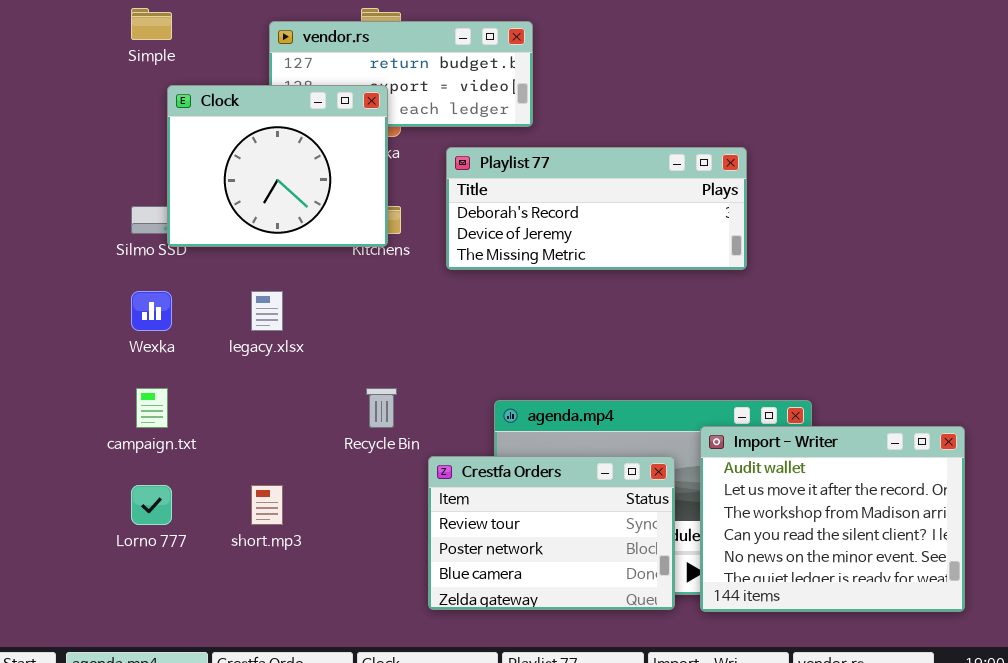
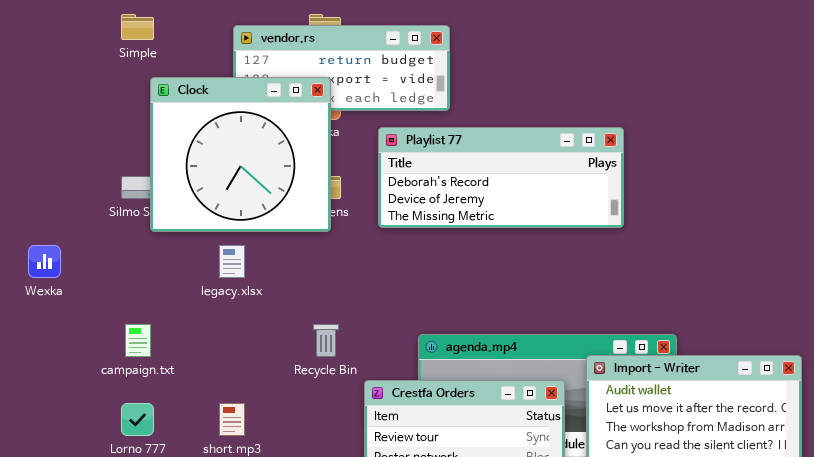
Clock: [167,85,388,247] -> [150,77,331,232], resized
Wexka: [131,291,172,331] -> [28,245,61,278], moved

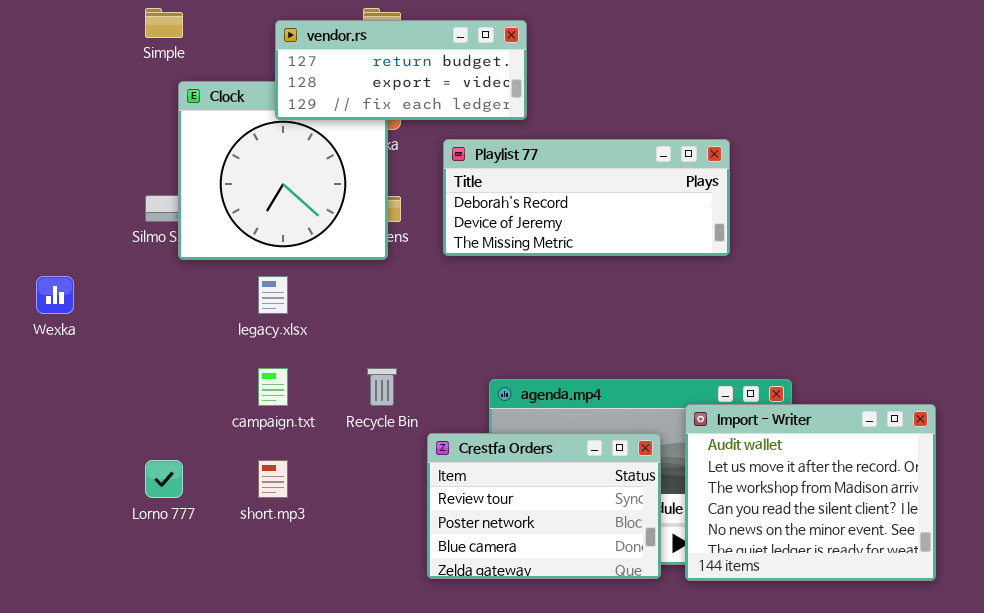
vendor.rs: [233,25,450,111] -> [275,20,527,120], raised
campaign.txt: [125,324,151,357] -> [258,368,288,406], moved

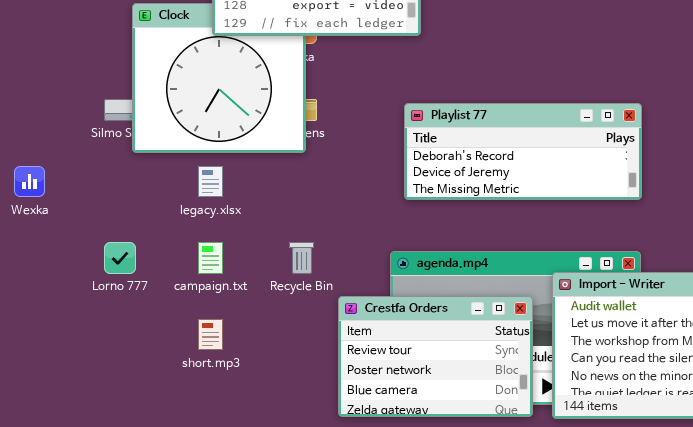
Playlist 77: [443,139,730,256] -> [404,103,642,200], moved
Lorno 777: [145,460,183,498] -> [104,242,136,274], moved

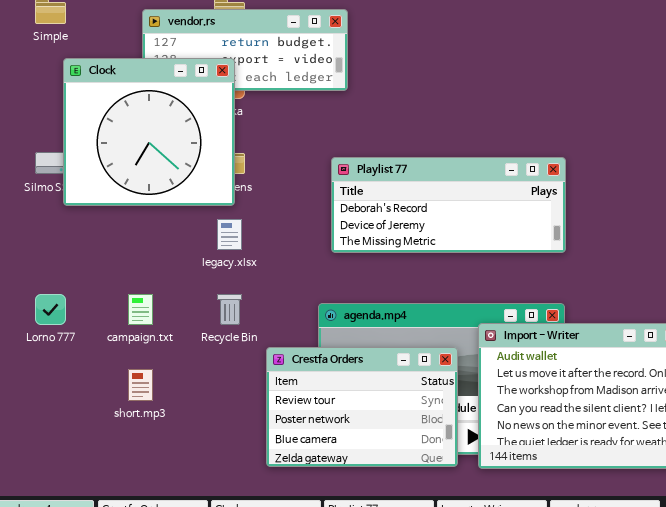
Clock: [132,3,306,153] -> [63,58,235,206], raised
legacy.xlsx: [198,166,223,197] -> [217,219,242,250], moved

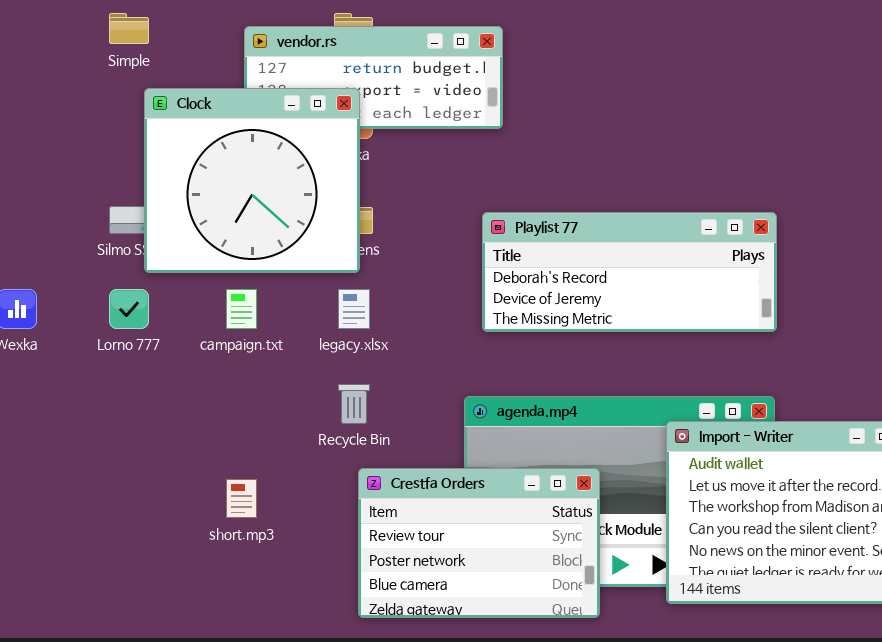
Lorno 777: [35,294,66,325] -> [109,289,149,329], moved
campaign.txt: [128,294,153,325] -> [226,289,257,329], moved
Crestfa Orders: [266,347,458,467] -> [358,468,600,618], moved

